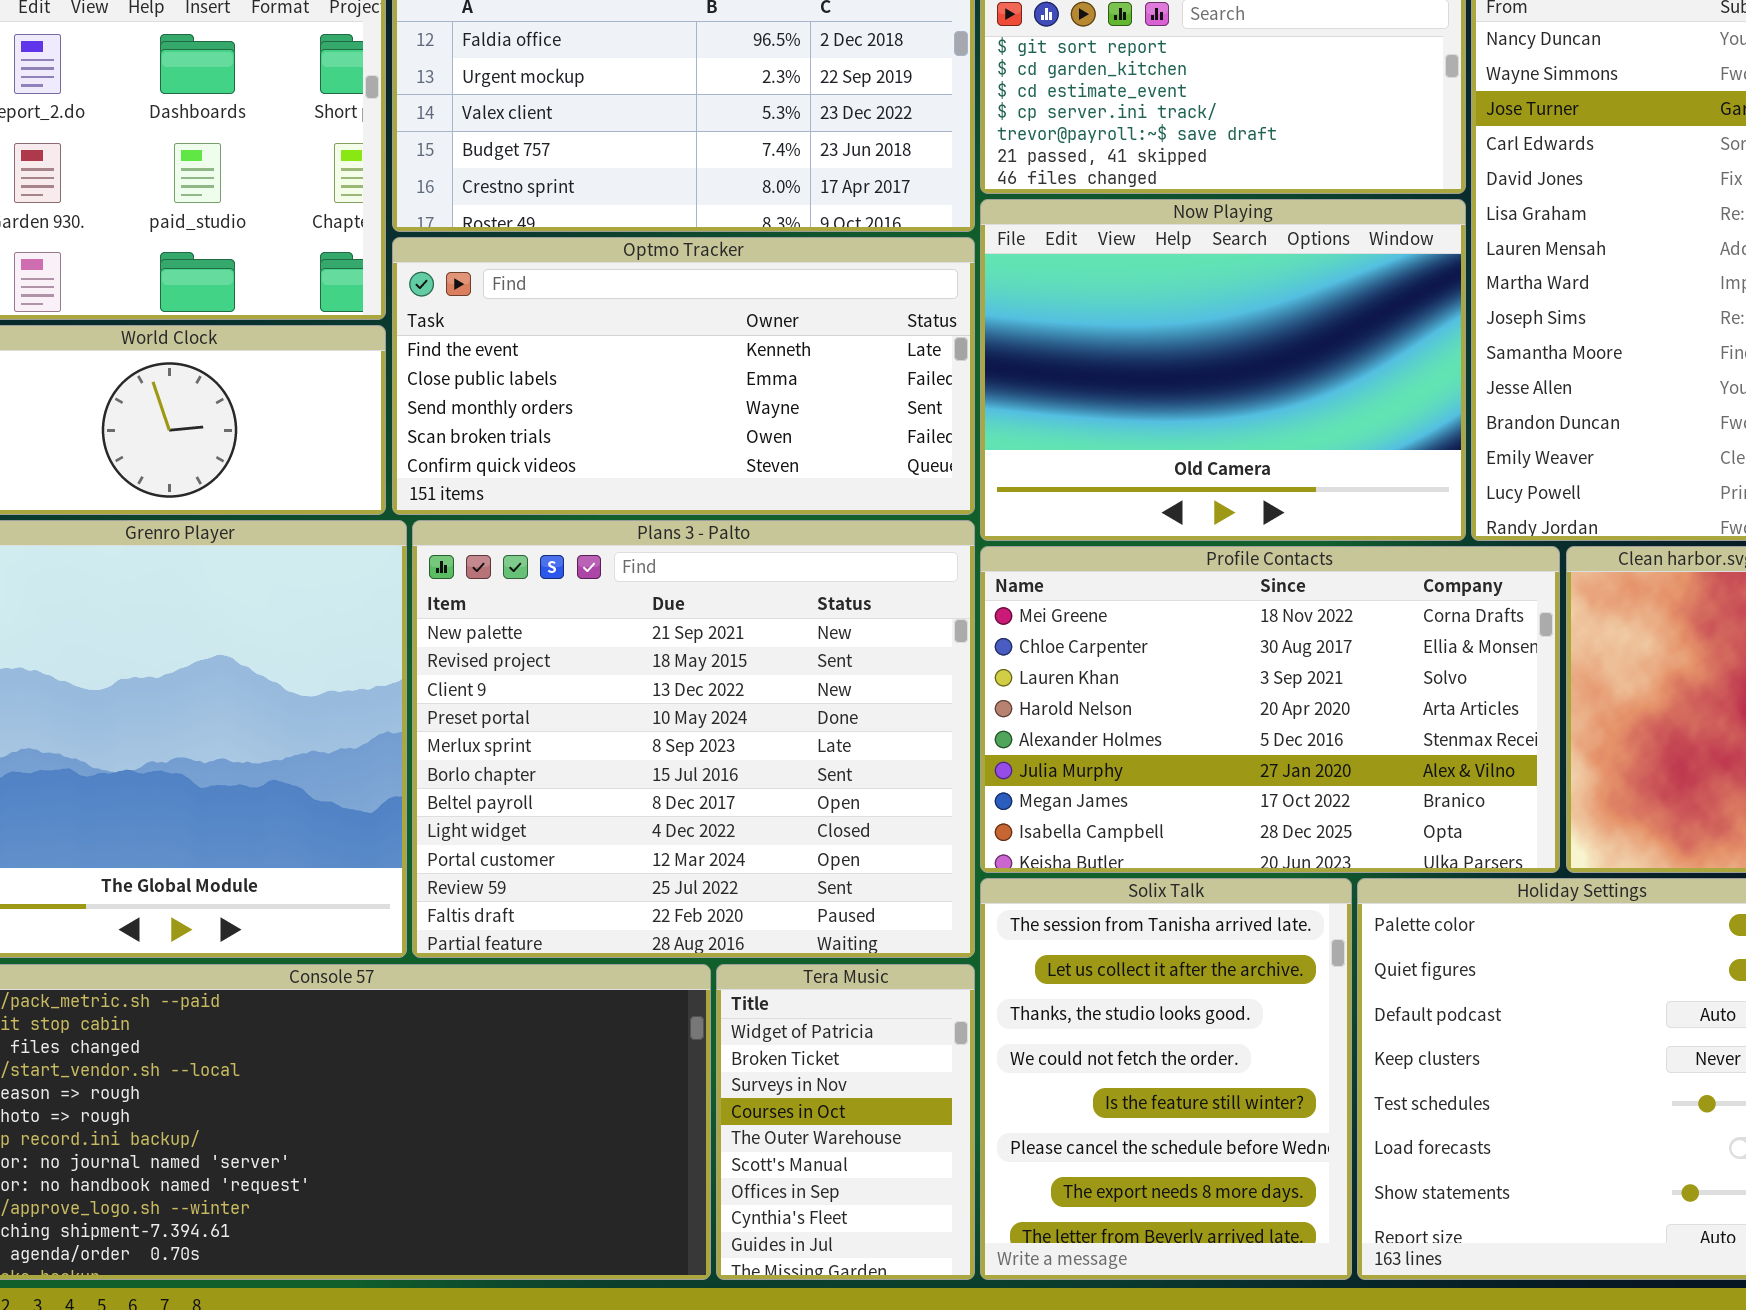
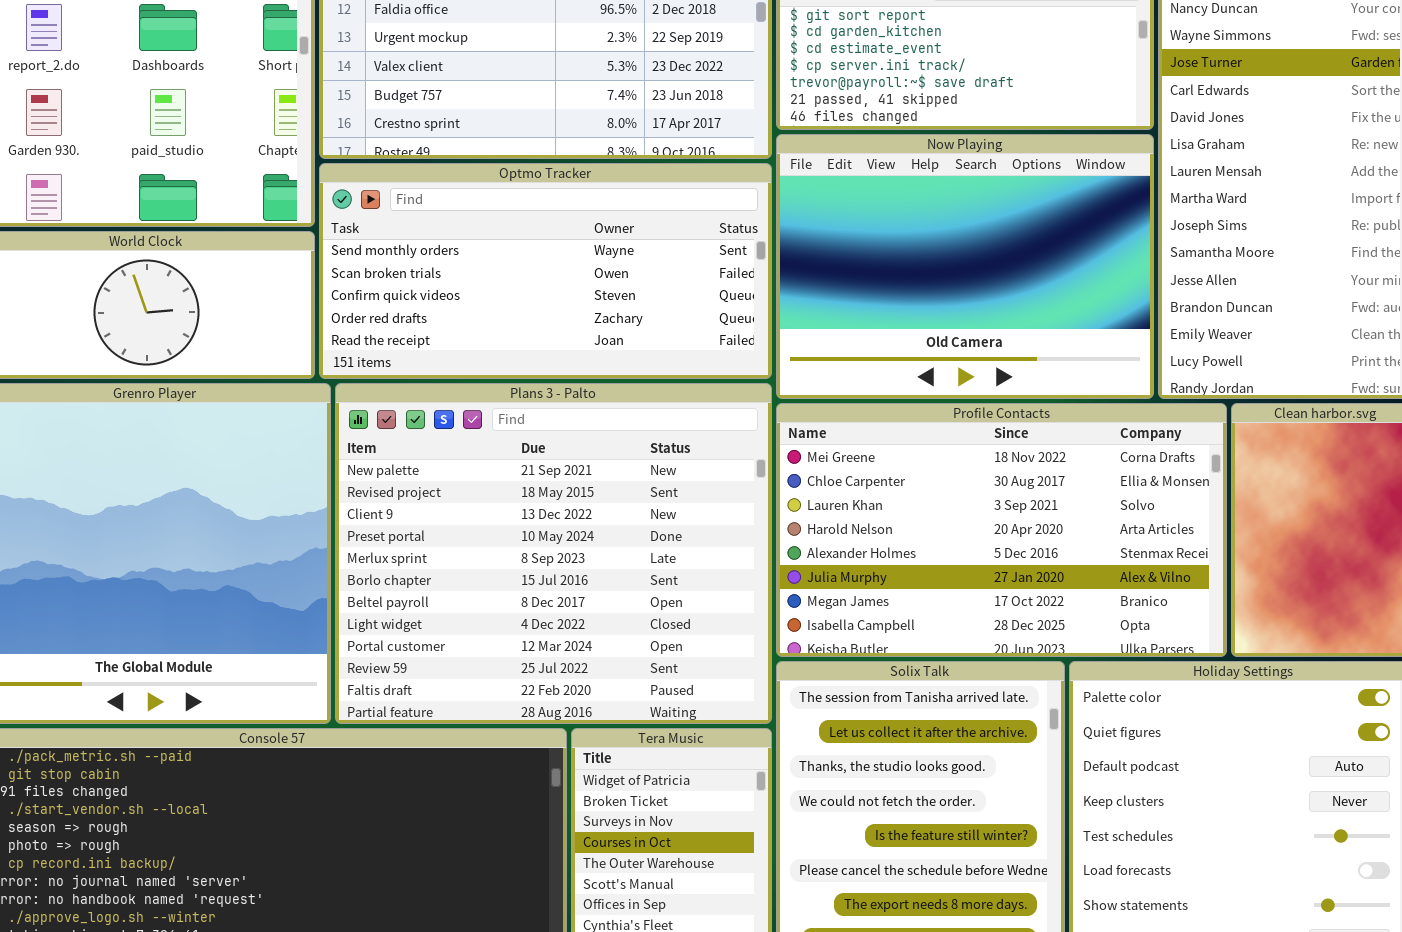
Optmo Tracker: [392,237,975,515] -> [319,163,772,379], scrolled down 2 rows

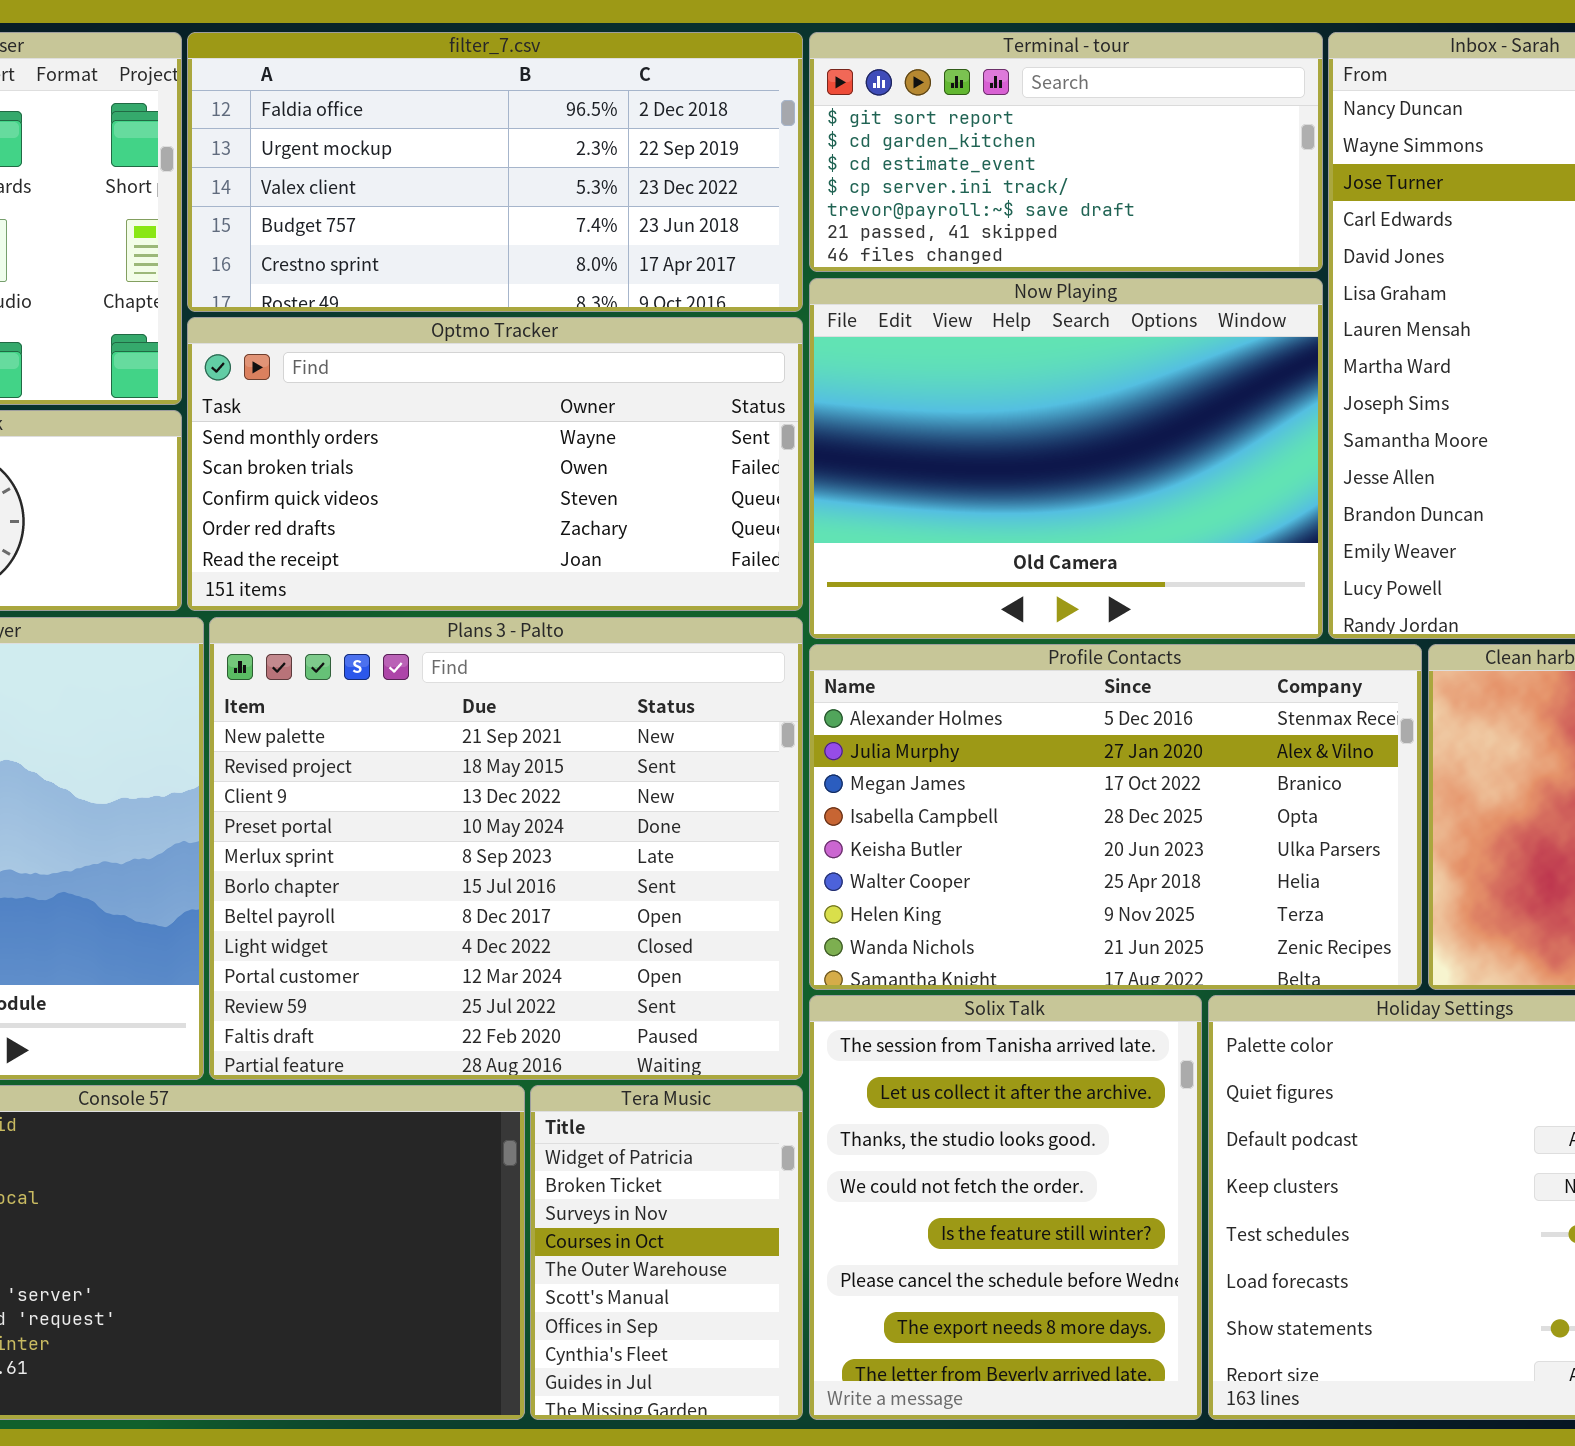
Profile Contacts: [776,403,1227,657] -> [809,644,1422,990], scrolled down 4 rows

